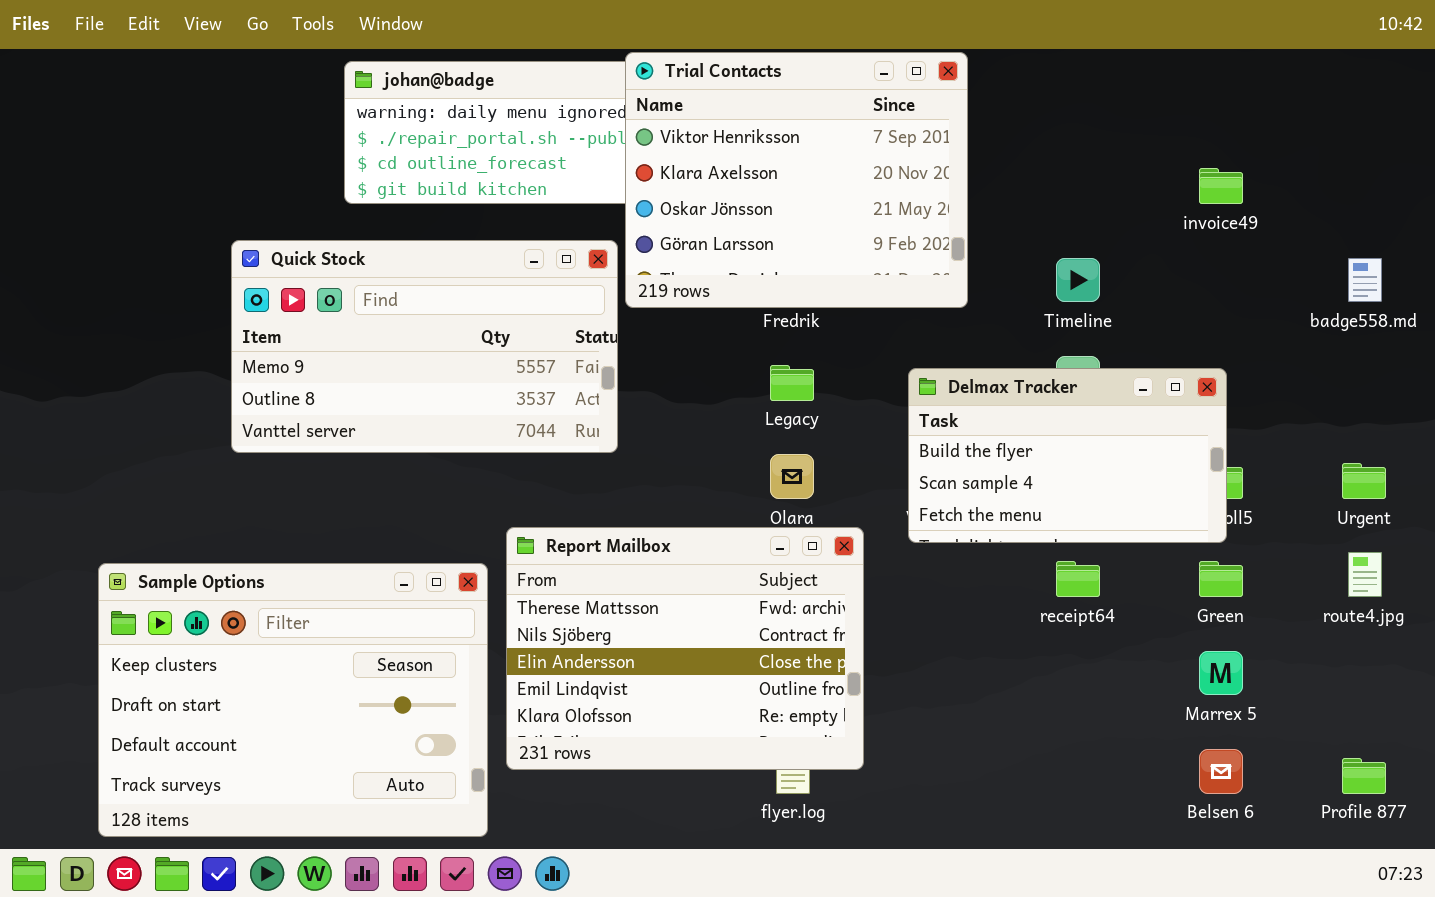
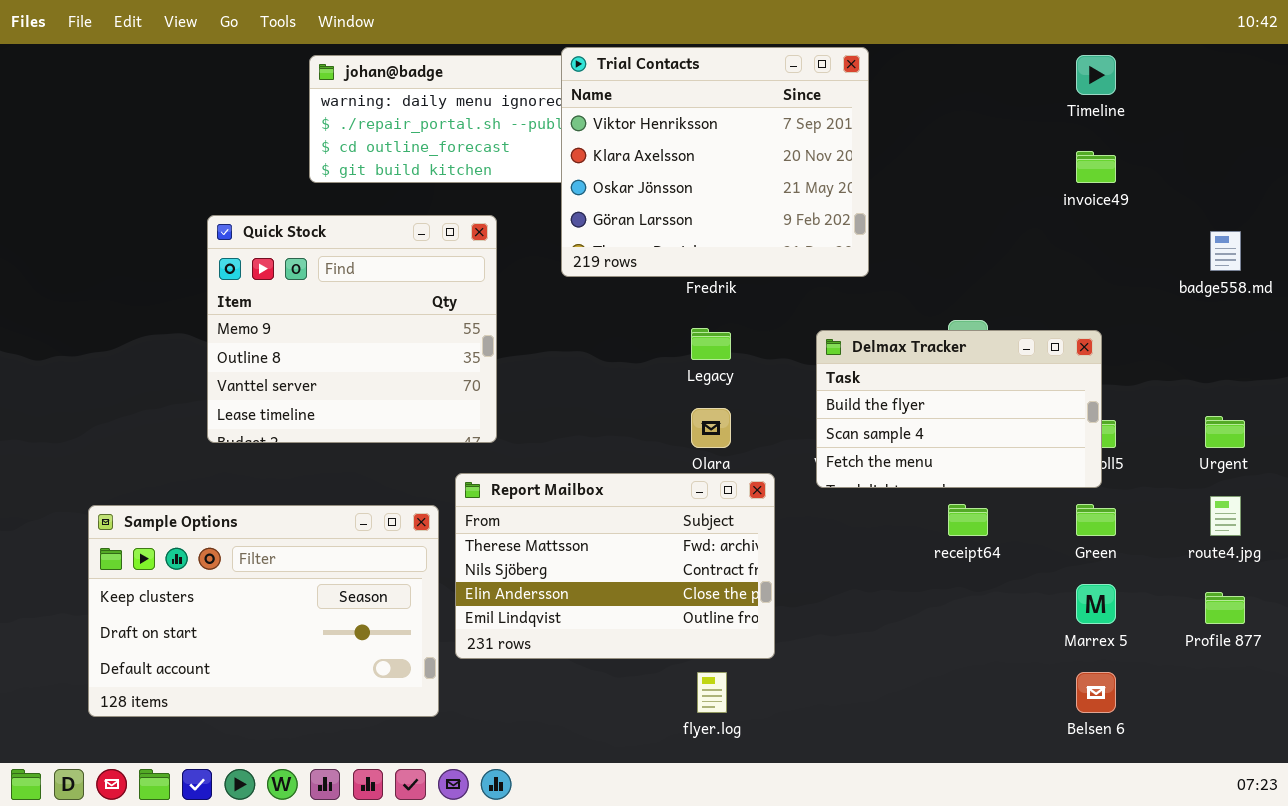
Quick Stock: [231,240,618,453] -> [207,215,497,443], resized
Timeline: [1056,258,1100,302] -> [1076,55,1116,95], moved
Report Mailbox: [506,527,864,770] -> [455,473,775,659], resized
Sample Options: [98,563,488,837] -> [88,505,439,717], resized
Profile 877: [1342,758,1386,794] -> [1205,592,1245,624], moved

